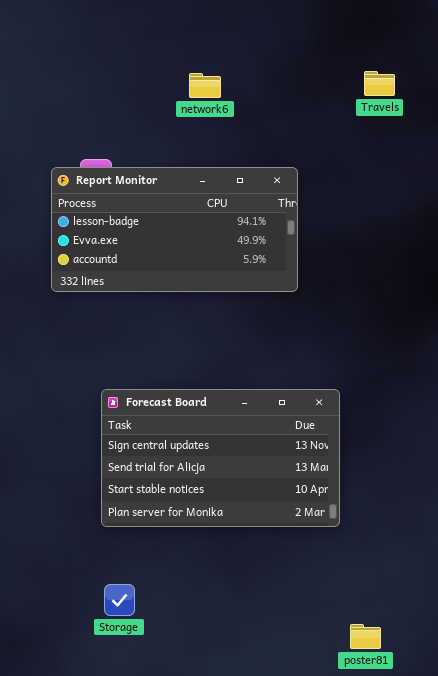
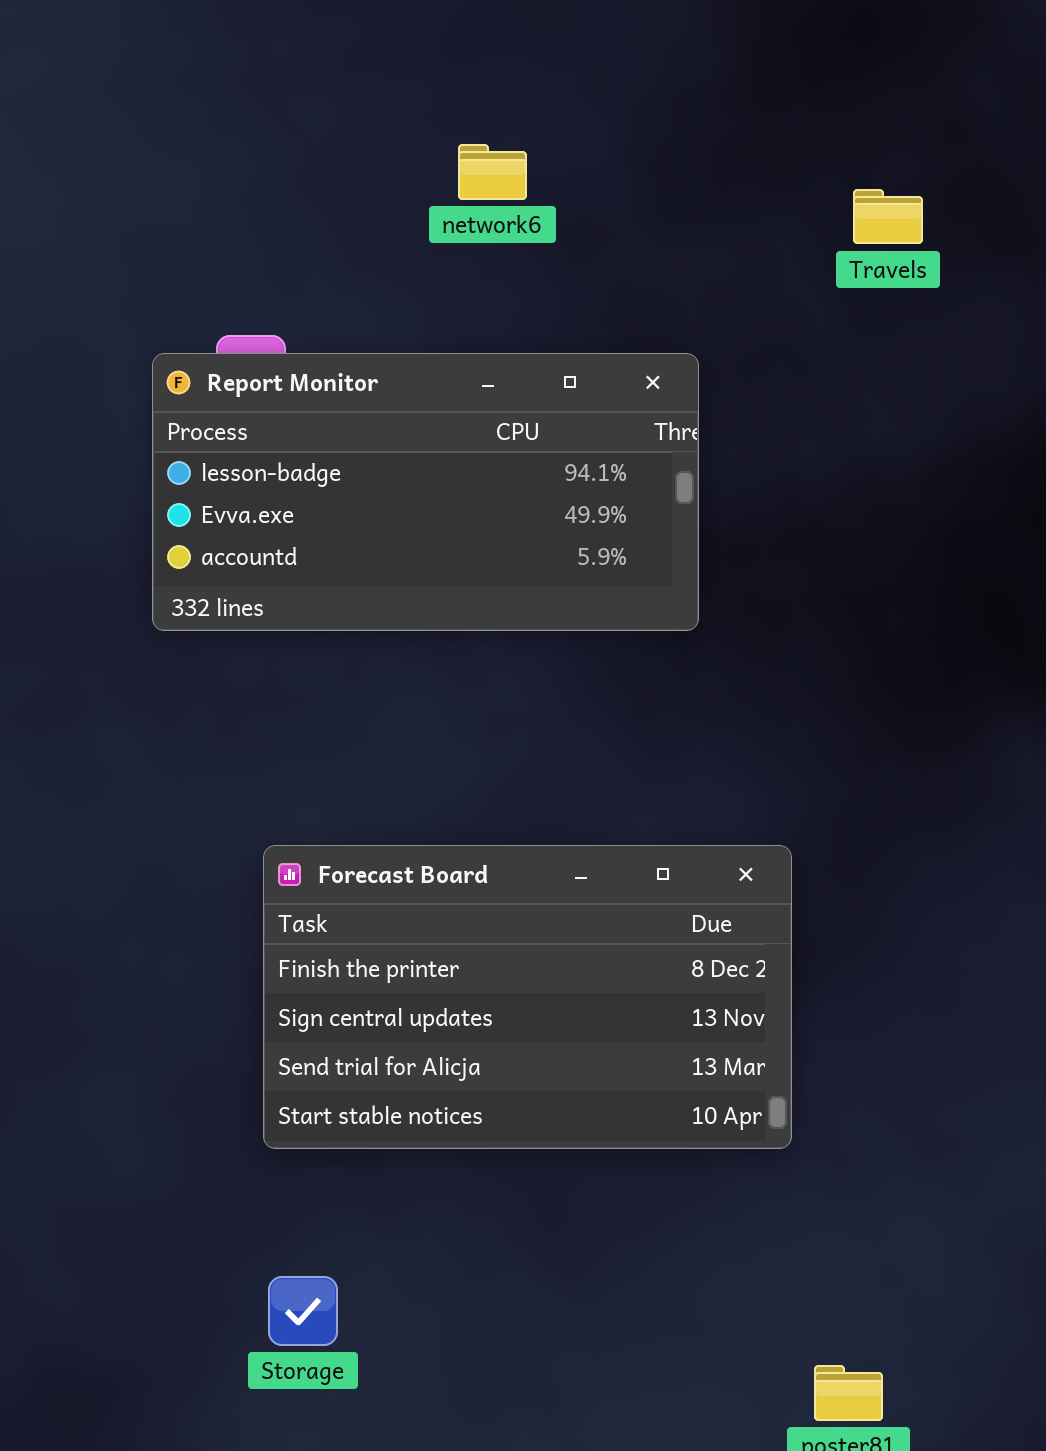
Travels: [364,71,395,96] -> [853,189,923,244], moved
Forecast Board: [101,389,340,527] -> [263,845,792,1149], scrolled up 1 row

